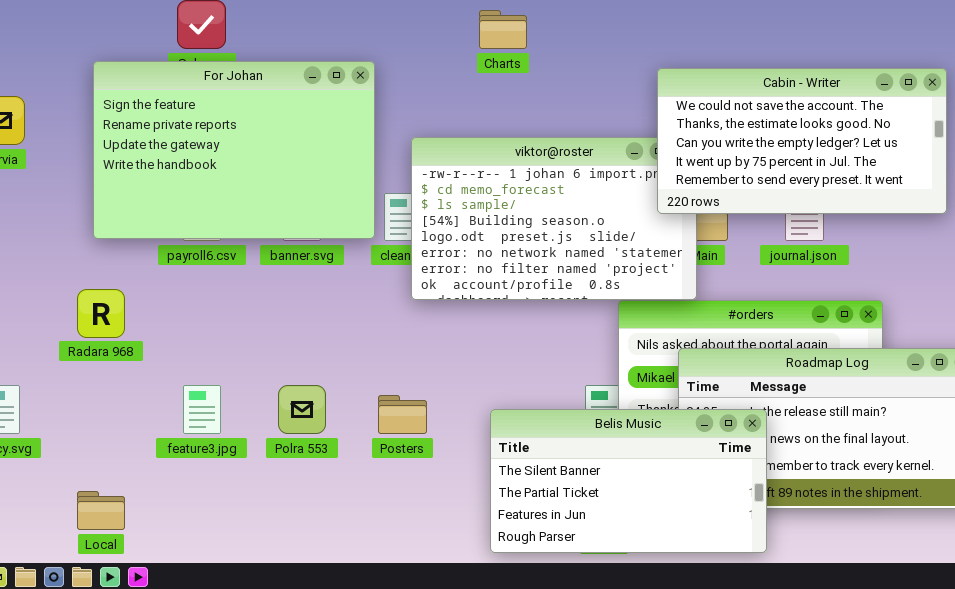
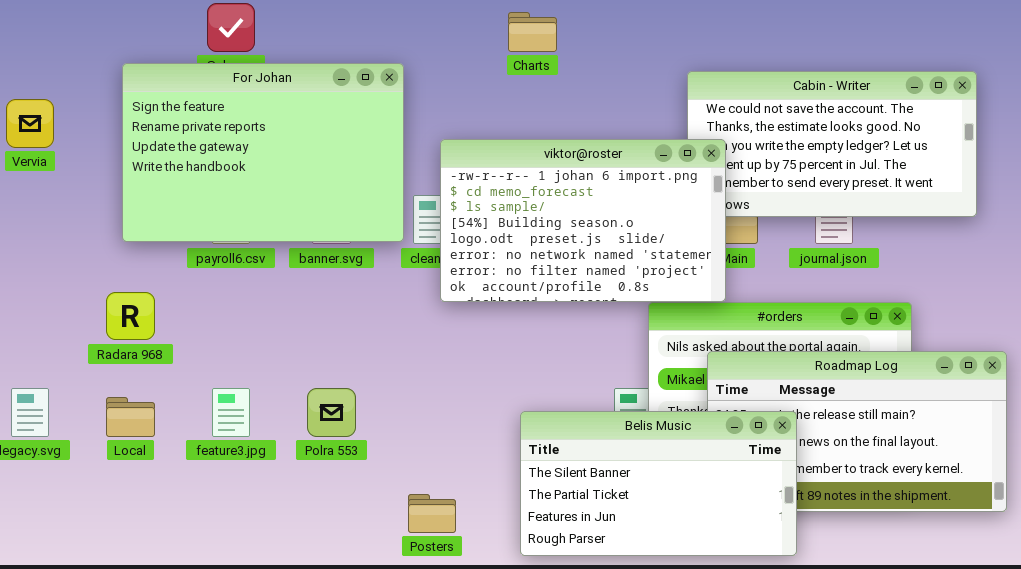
viktor@roster: [411,137,697,300] -> [440,139,726,302], raised
Posters: [378,395,427,434] -> [408,494,456,533], moved
Local: [77,491,125,530] -> [106,397,155,437], moved

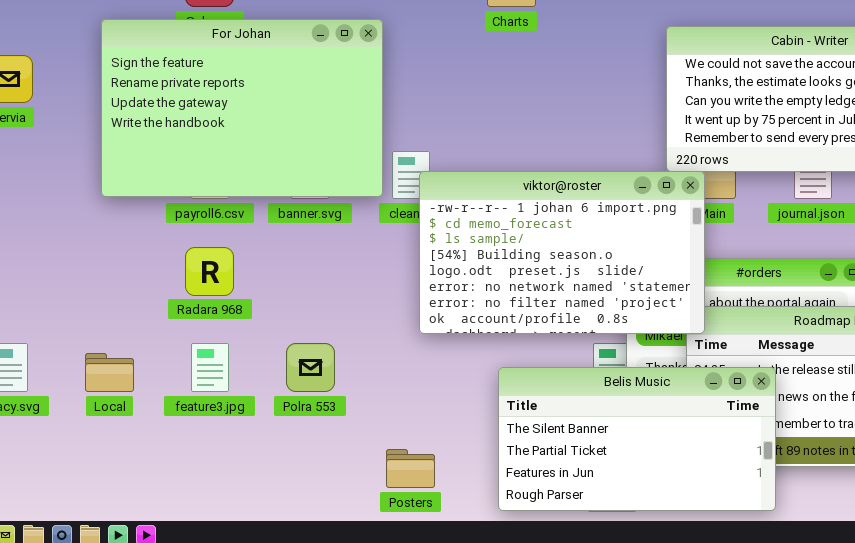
viktor@roster: [440,139,726,302] -> [419,171,705,334], moved
Radara 968: [106,292,155,340] -> [185,247,234,296], moved

